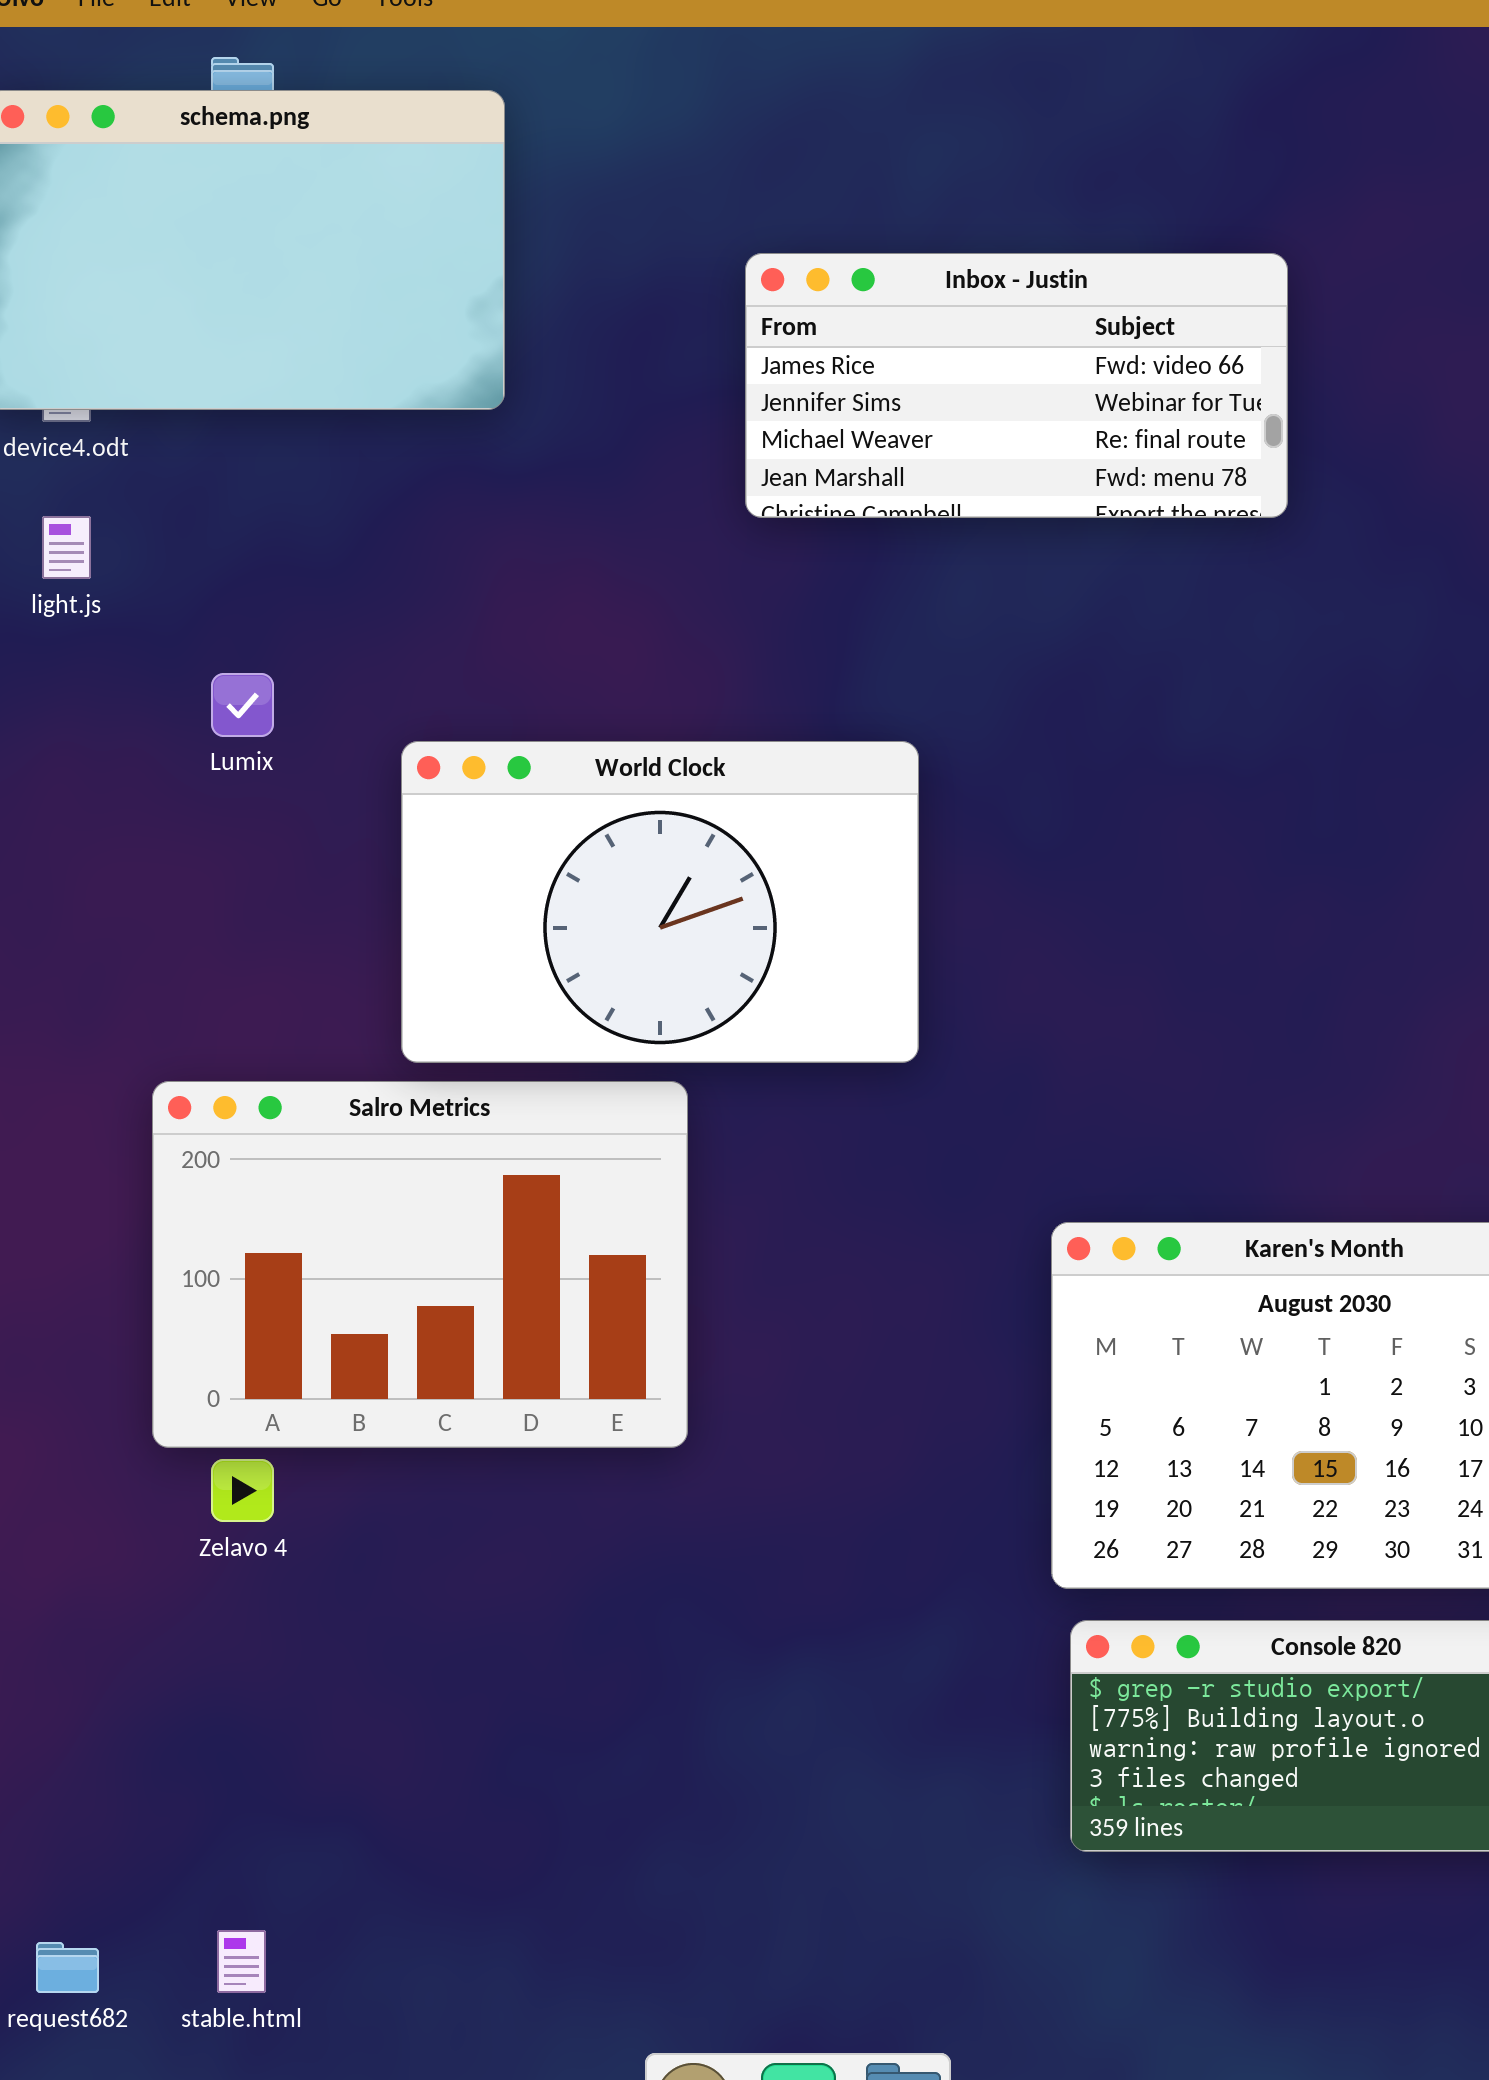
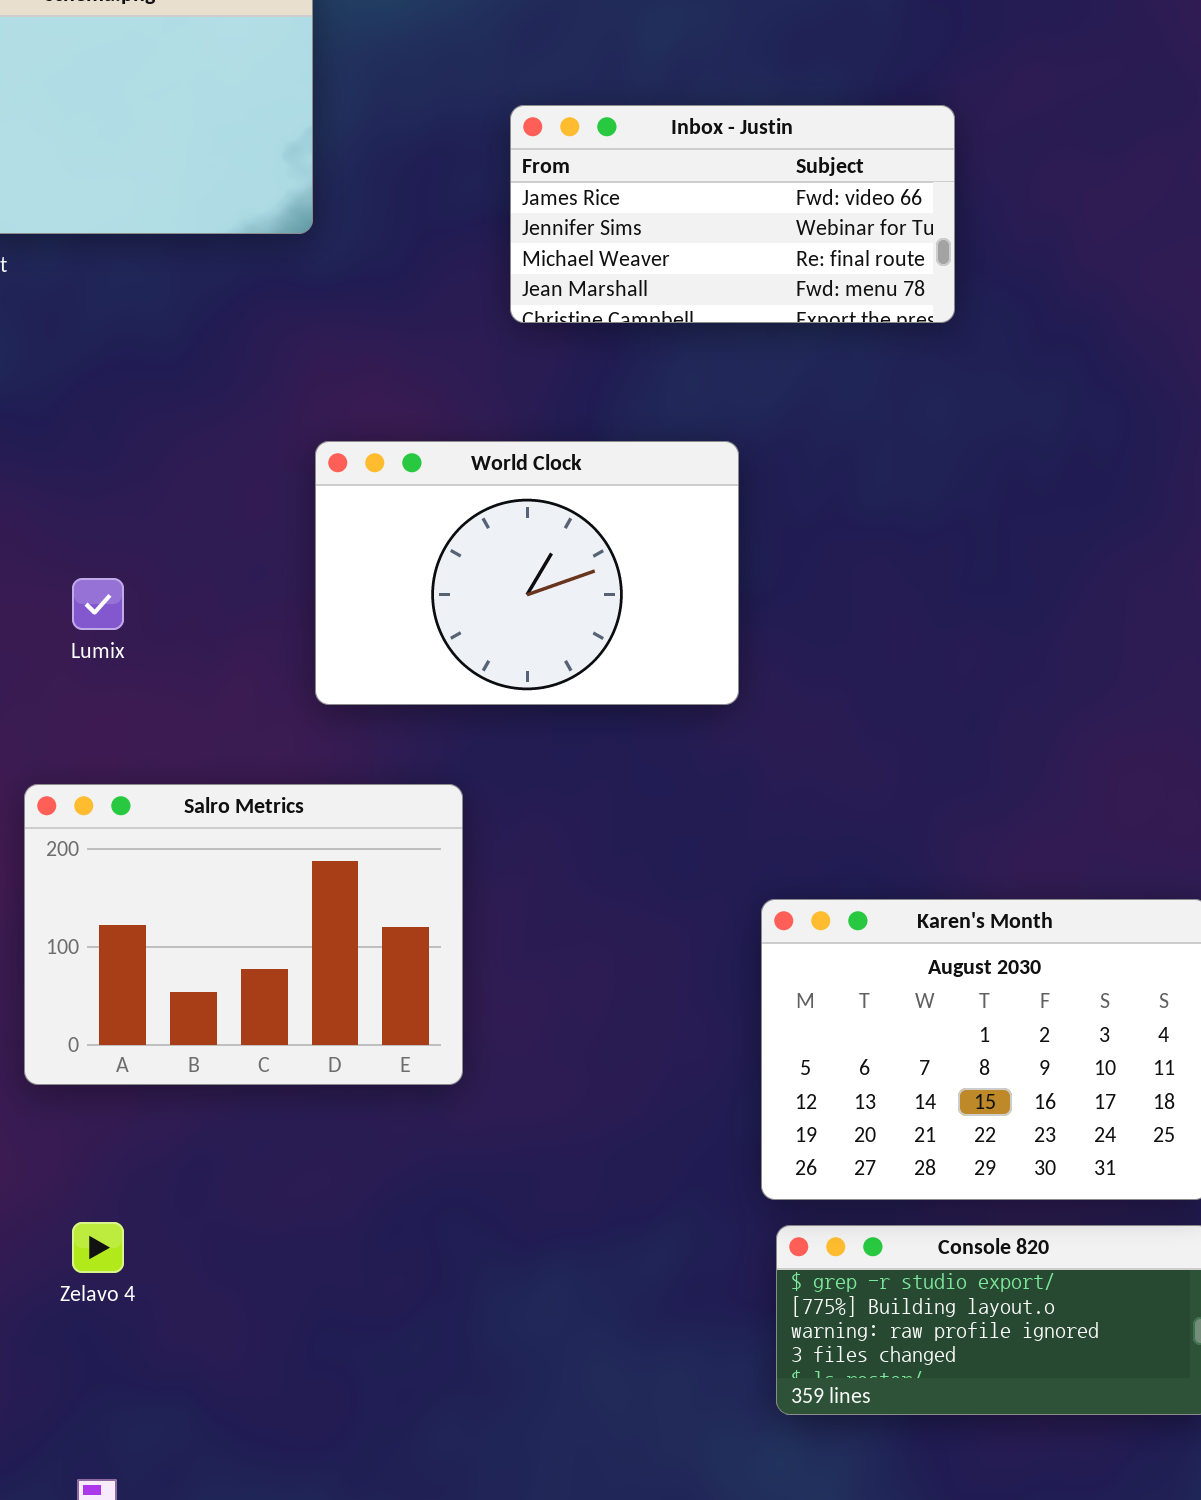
Lumix: [211,673,274,737] -> [72,578,124,630], moved
World Clock: [401,741,919,1063] -> [315,441,739,705], moved
Zelavo 4: [211,1459,274,1522] -> [72,1222,124,1273], moved

